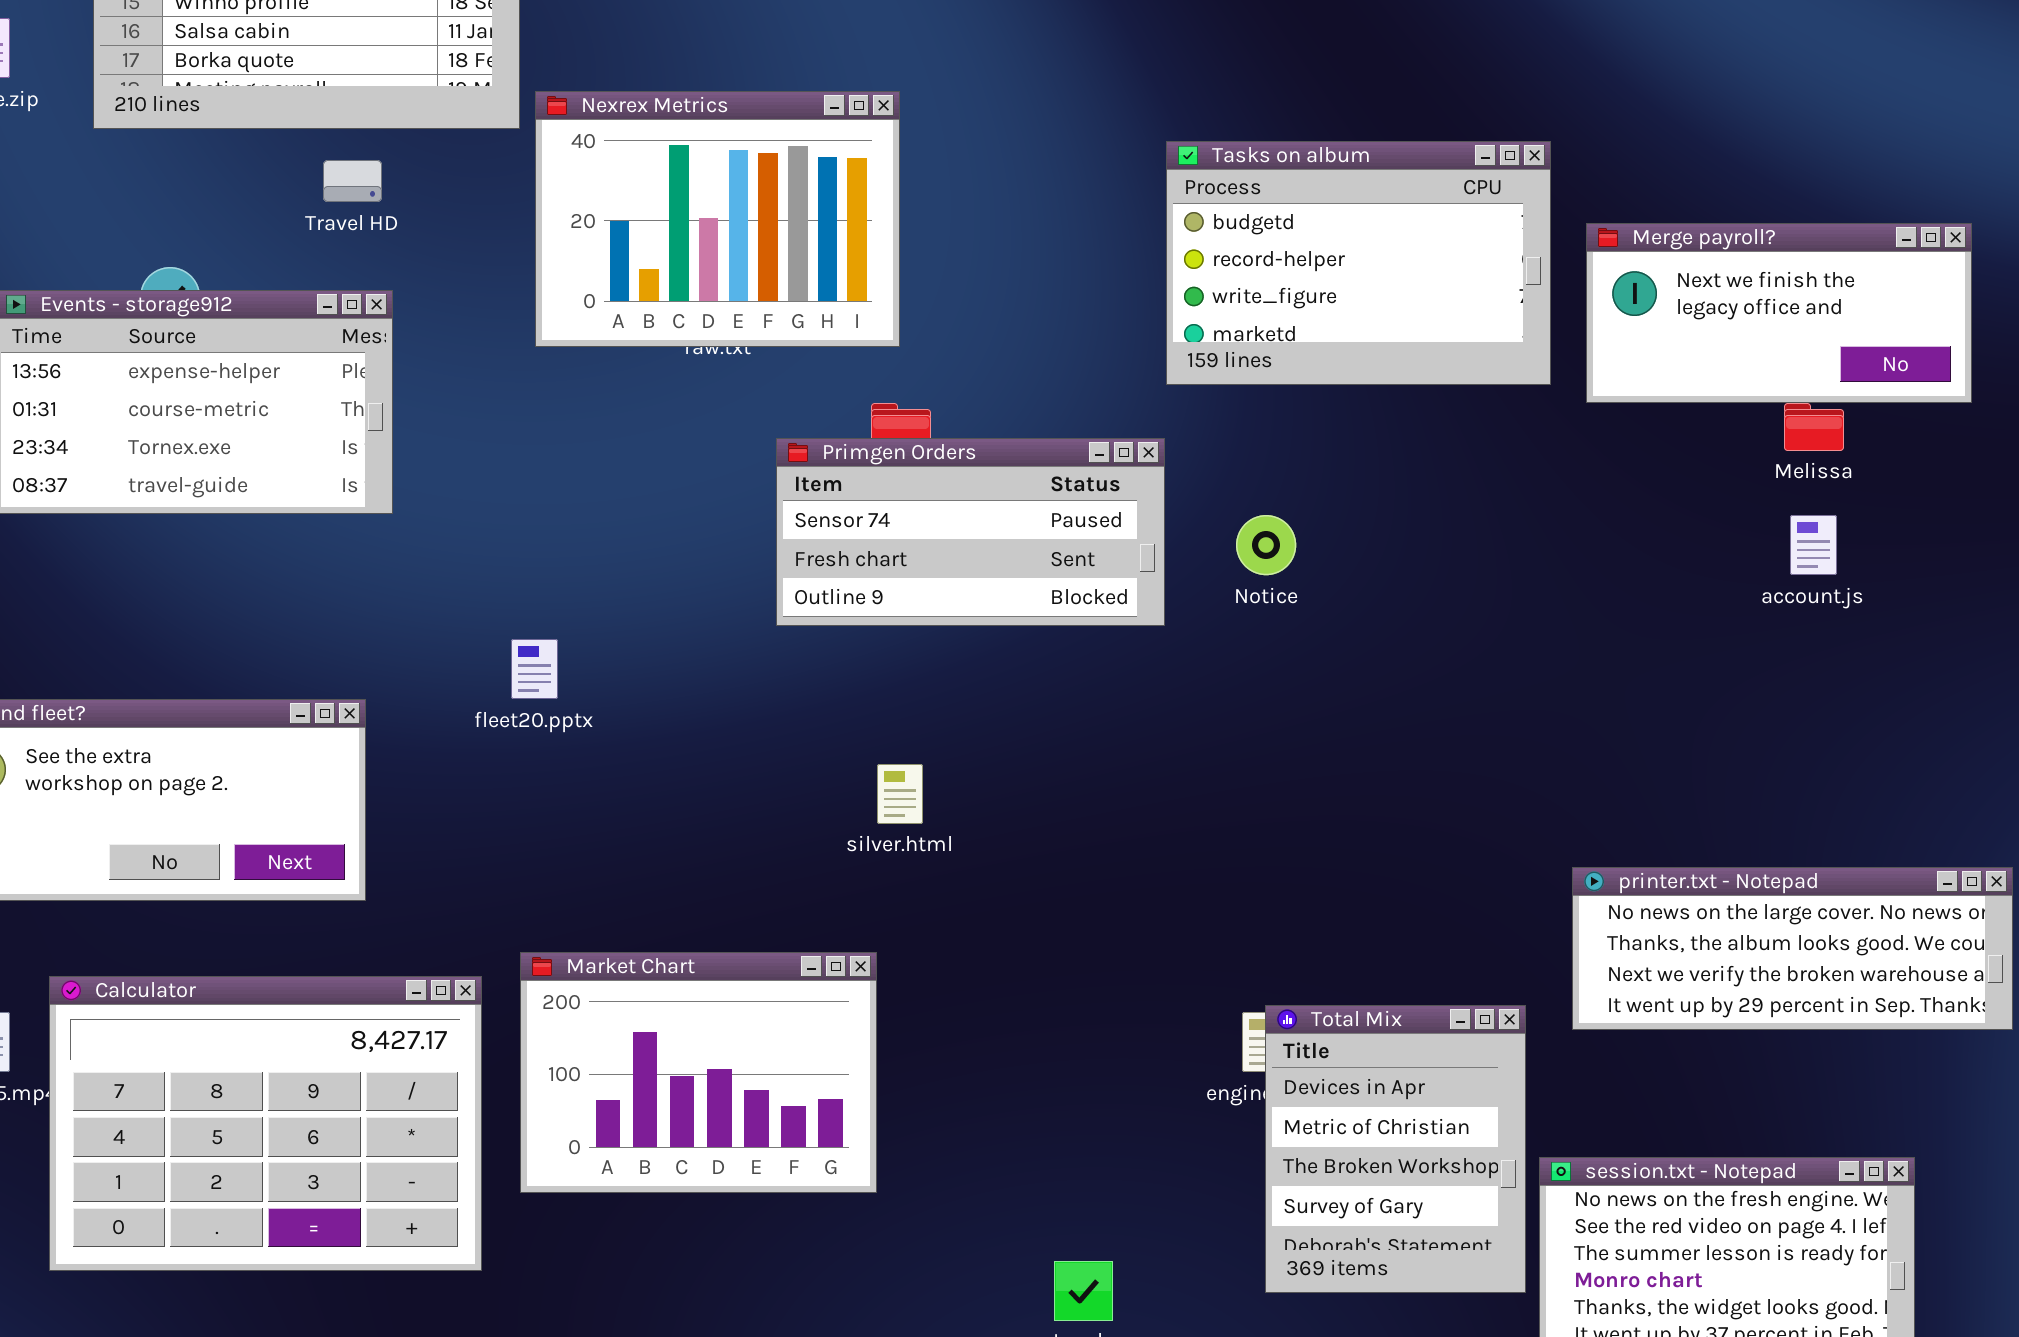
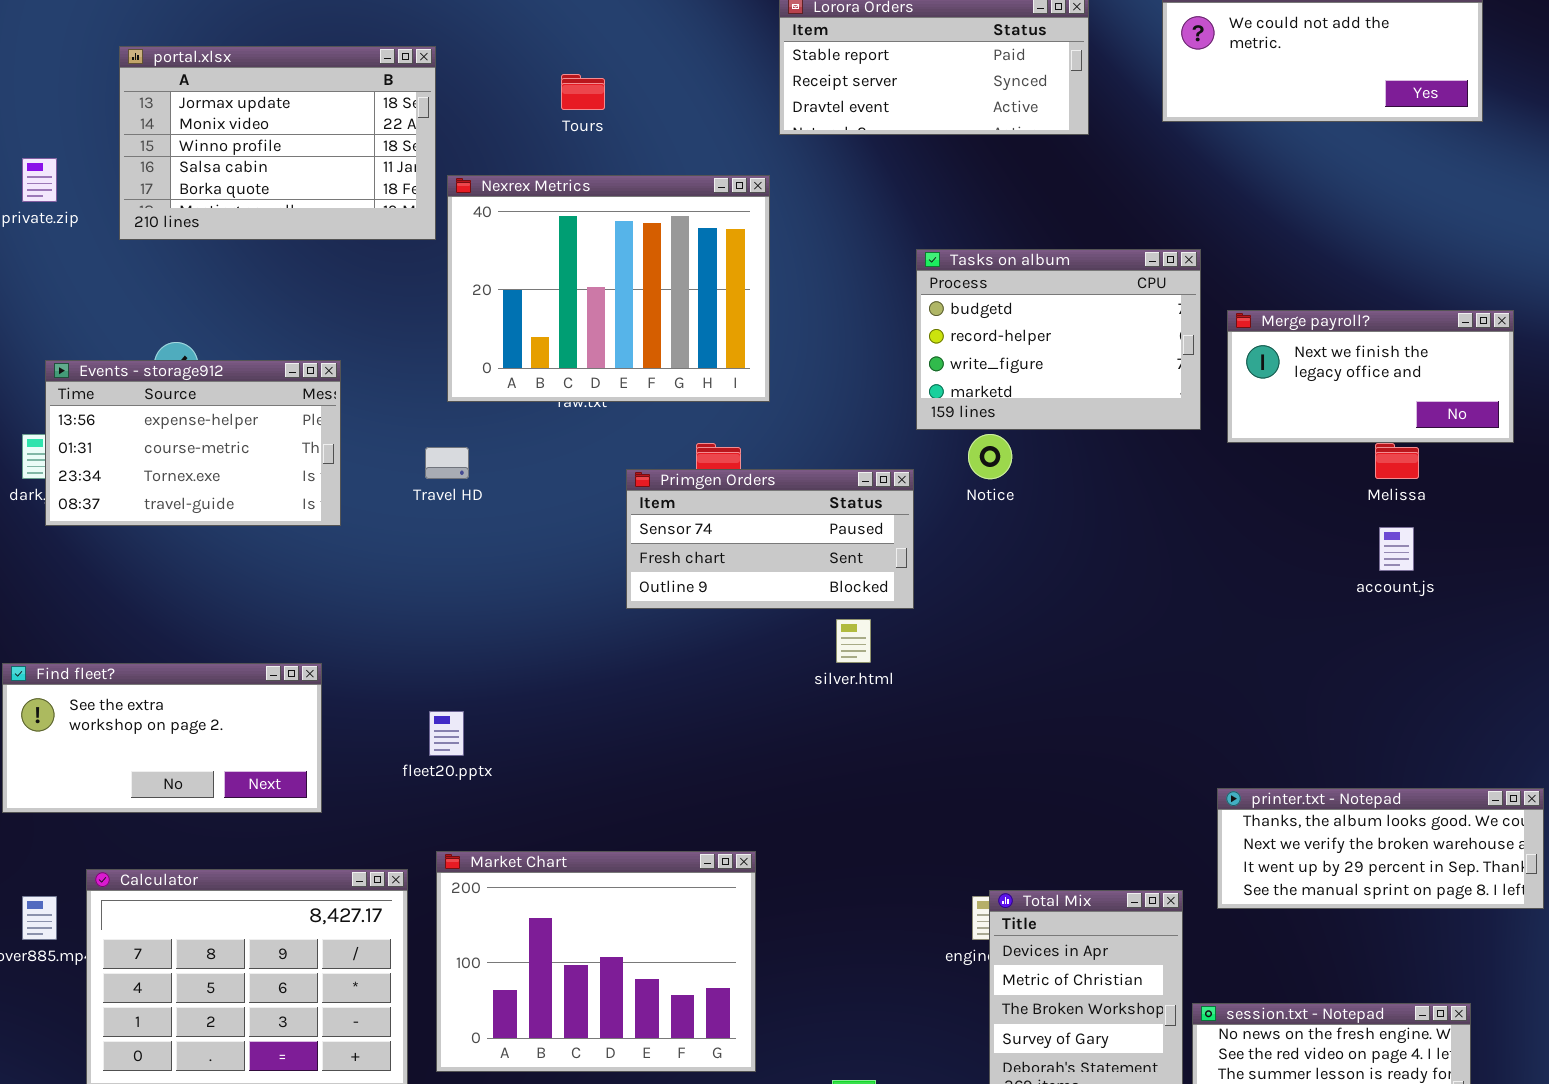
Nexrex Metrics: [535,91,900,347] -> [447,175,770,402], resized
Travel HD: [323,160,382,202] -> [425,447,469,479], moved
Notice: [1236,515,1296,575] -> [968,434,1012,479], moved
fleet20.pptx: [511,639,558,699] -> [429,711,464,756], moved
silver.html: [877,764,923,824] -> [836,619,871,663], moved
printer.txt - Notepad: [1572,867,2013,1030] -> [1217,788,1544,909], scrolled down 1 row
Market Chart: [520,952,877,1193] -> [436,851,756,1072], resized

